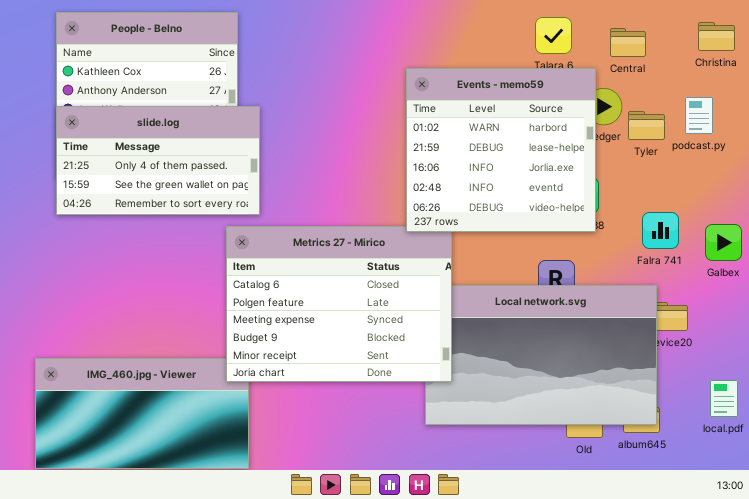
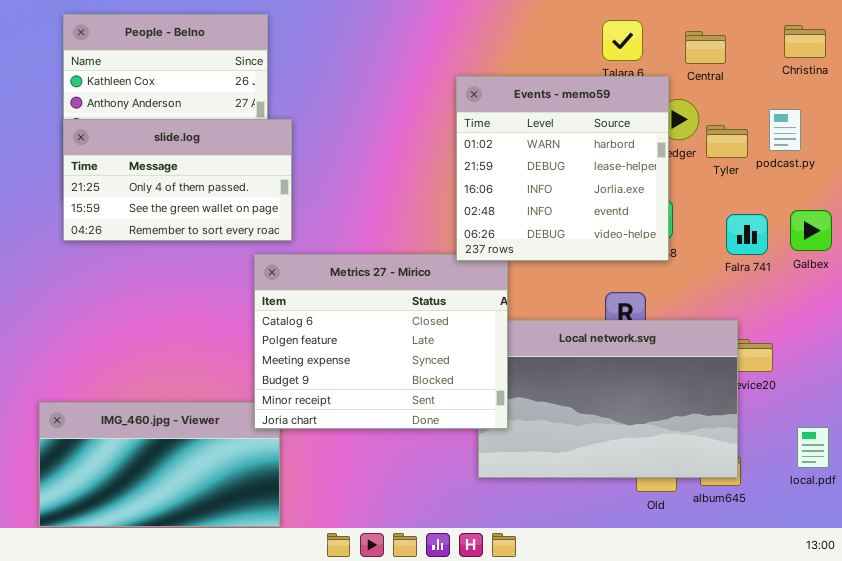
Falra 741: [642,212,679,249] -> [726,214,768,255], moved
Galbex: [705,224,742,261] -> [790,210,832,251], moved

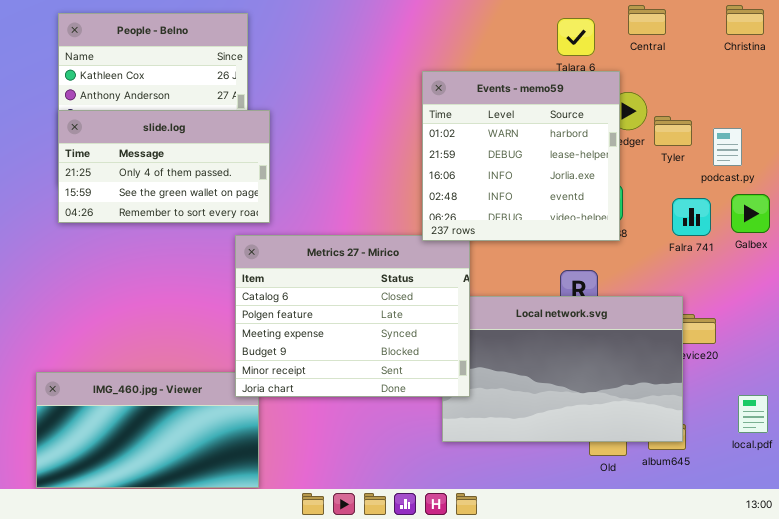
Christina: [784,25,826,58] -> [726,5,764,35], moved
Central: [685,31,726,64] -> [628,5,666,35], moved
podcast.py: [769,109,801,151] -> [713,128,742,166], moved

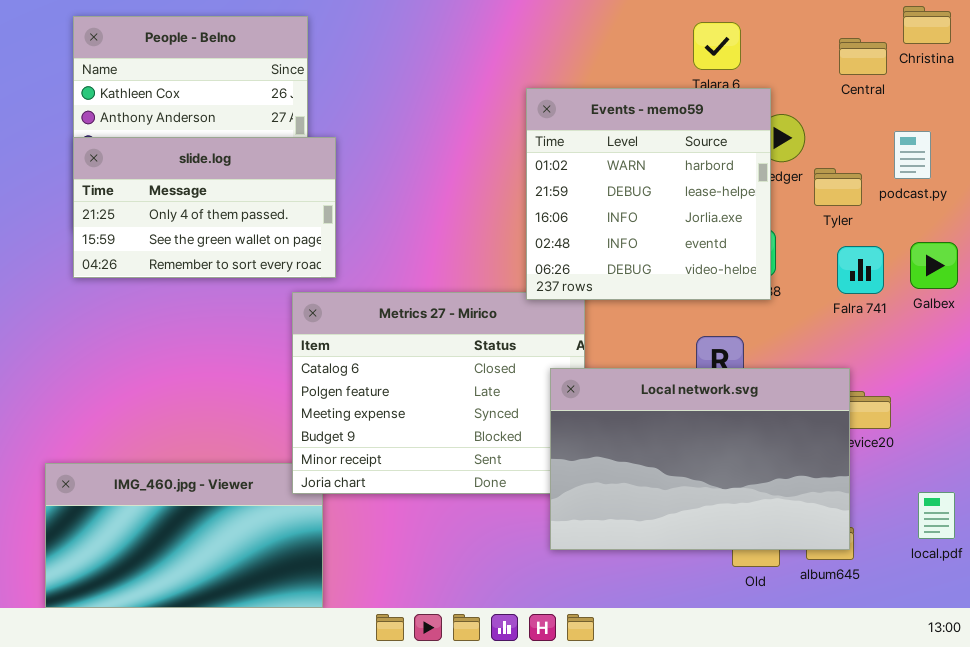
Central: [628,5,666,35] -> [839,38,887,75], moved
Tyler: [654,116,692,146] -> [814,168,862,206], moved
podcast.py: [713,128,742,166] -> [894,131,931,179], moved
Local network.svg: [442,296,683,442] -> [550,368,850,550], raised

